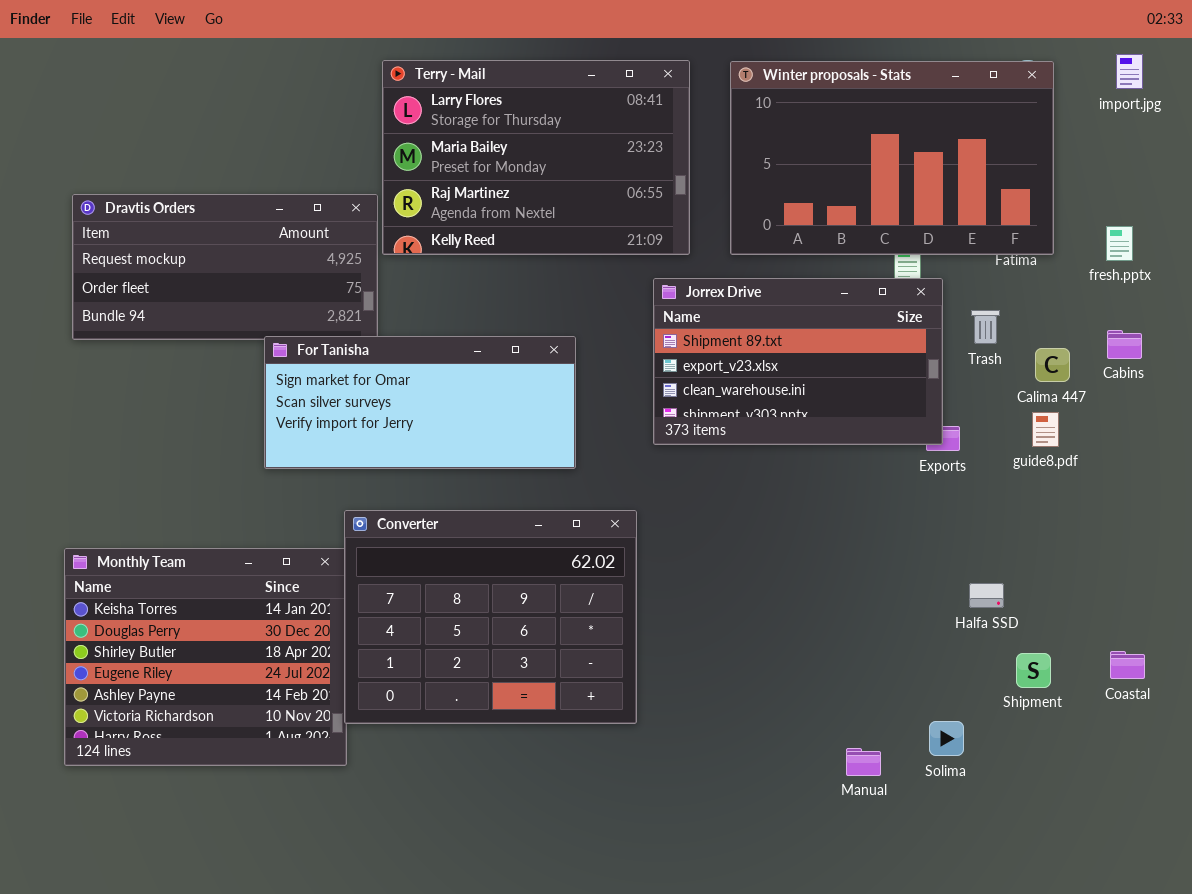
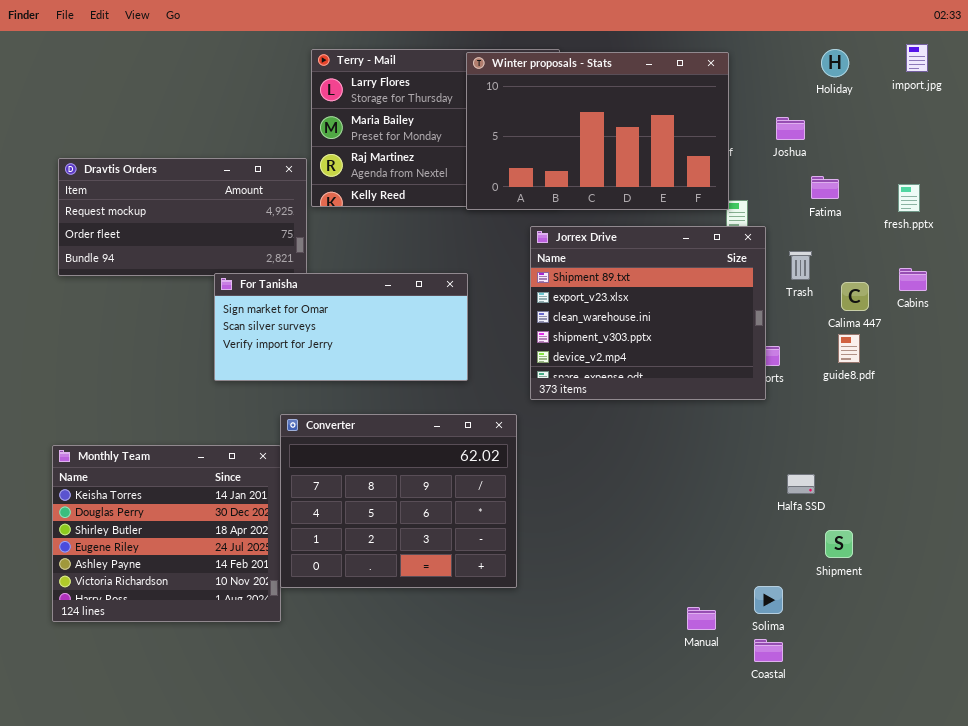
Winter proposals - Stats: [730,61,1054,255] -> [466,52,729,210], moved
Jorrex Drive: [653,278,943,445] -> [530,226,766,400], resized
Coastal: [1110,651,1145,679] -> [754,639,783,662], moved

